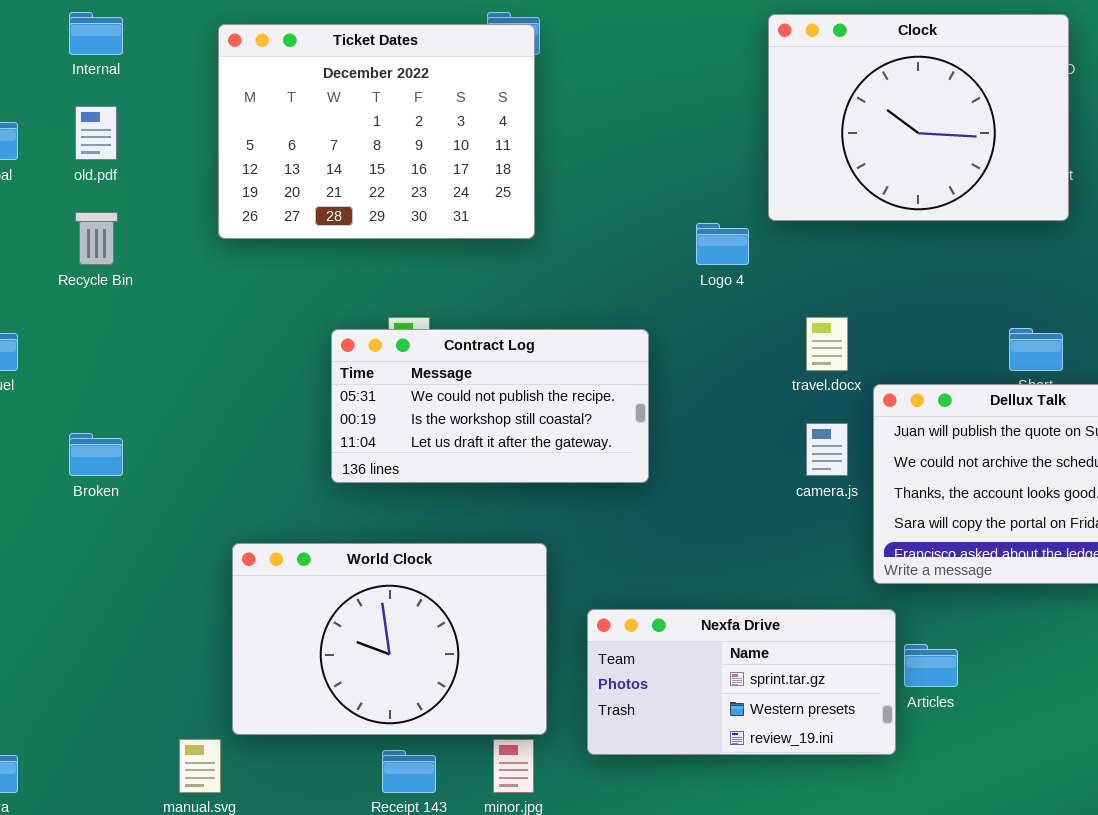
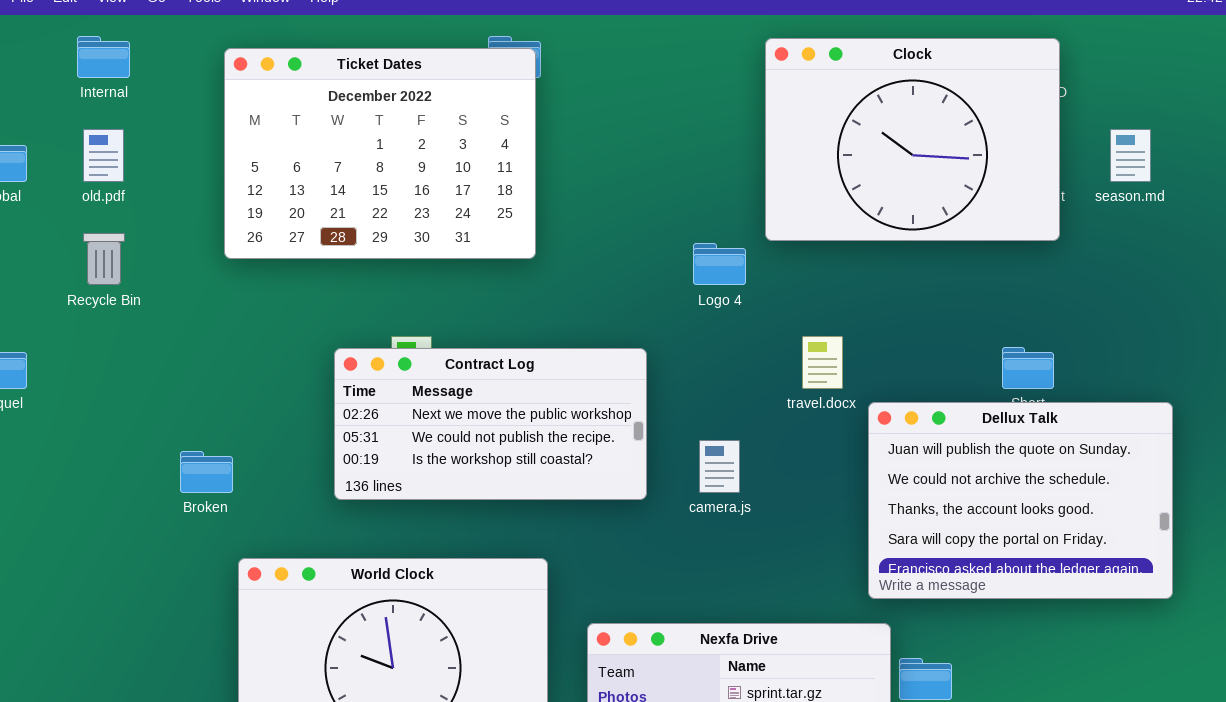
Contract Log: [331,329,649,483] -> [334,348,647,500], scrolled up 1 row
camera.js: [806,423,848,476] -> [699,440,740,493], moved
Broken: [69,433,123,476] -> [180,451,233,493], moved

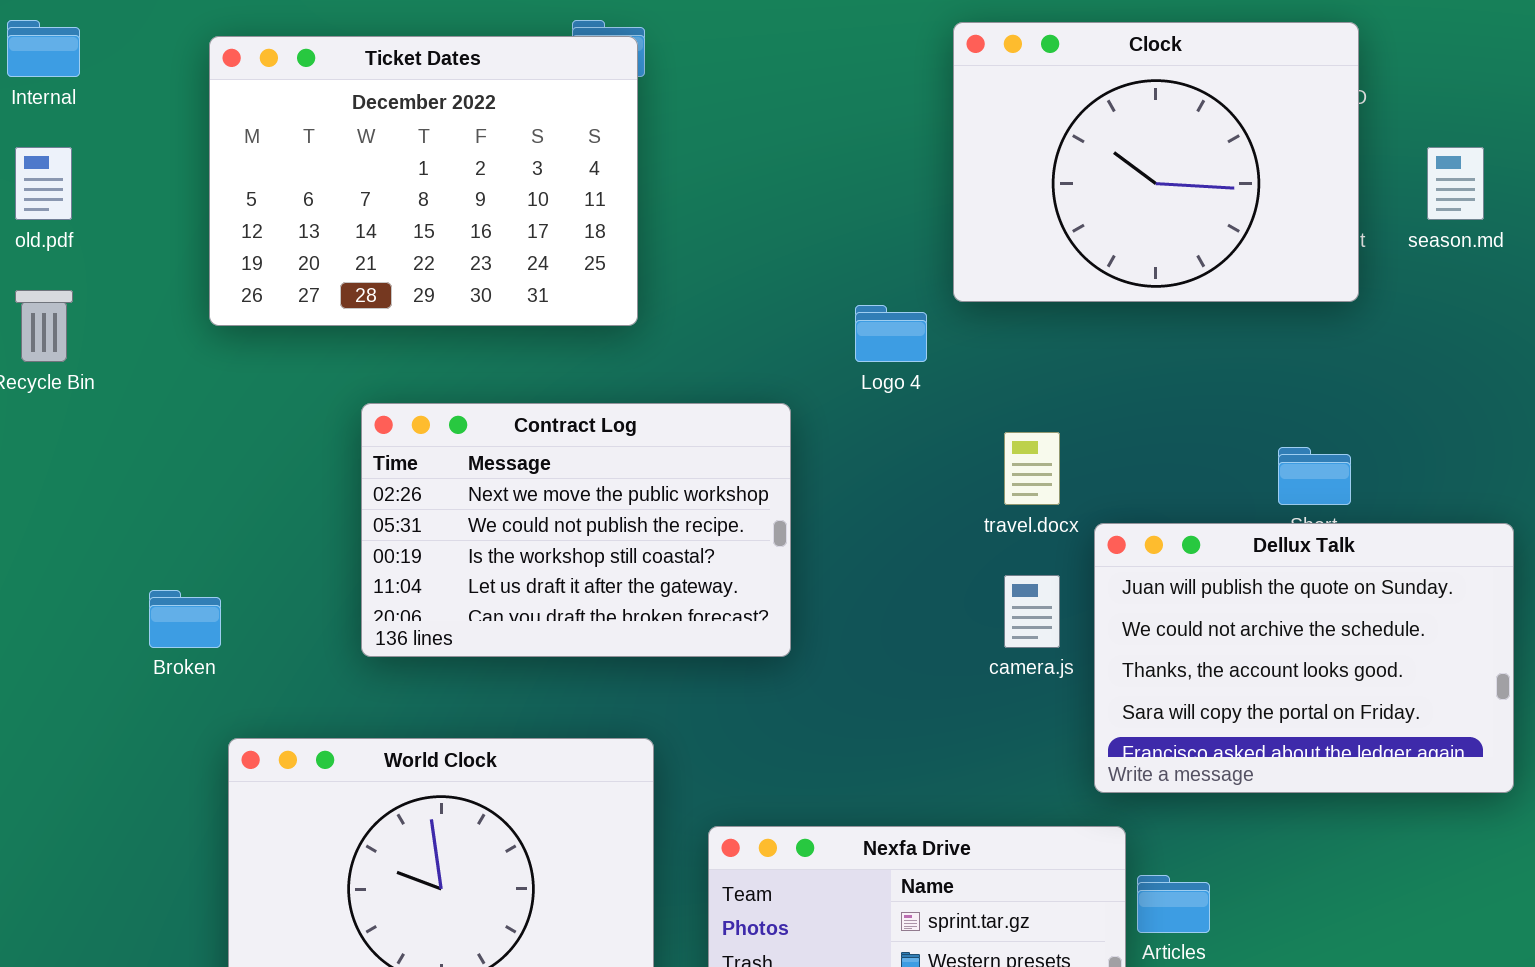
Contract Log: [334,348,647,500] -> [361,403,791,657], resized
camera.js: [699,440,740,493] -> [1004,575,1060,648], moved

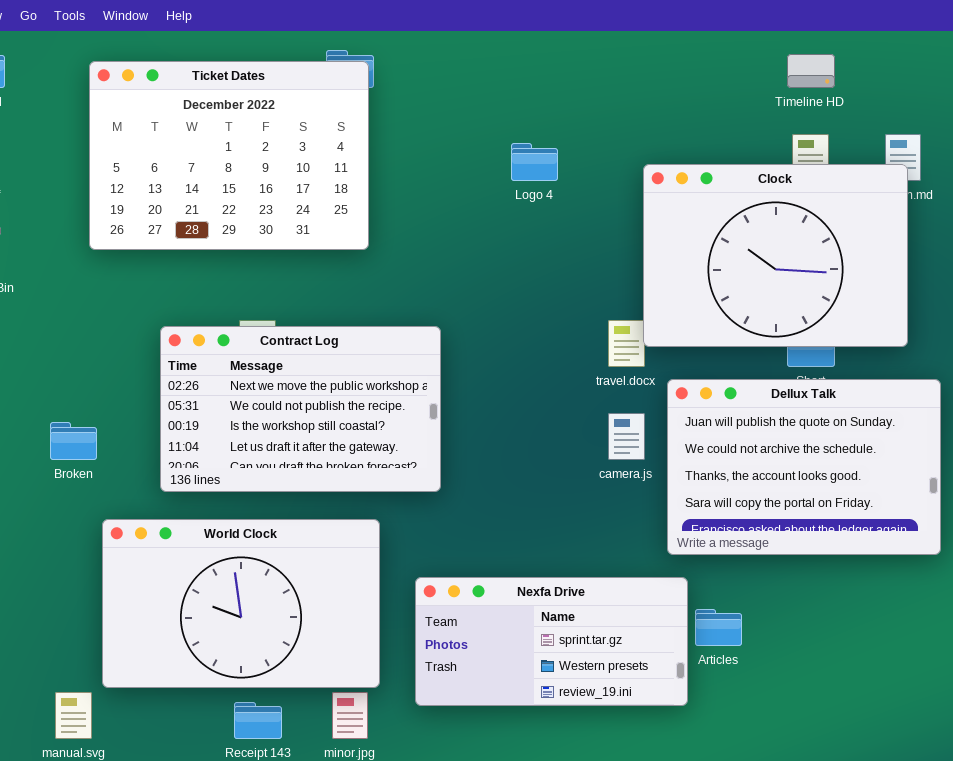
Clock: [953,22,1359,302] -> [643,164,908,347], moved
Logo 4: [855,305,927,362] -> [511,143,558,181], moved
Contract Log: [361,403,791,657] -> [160,326,441,492], moved

